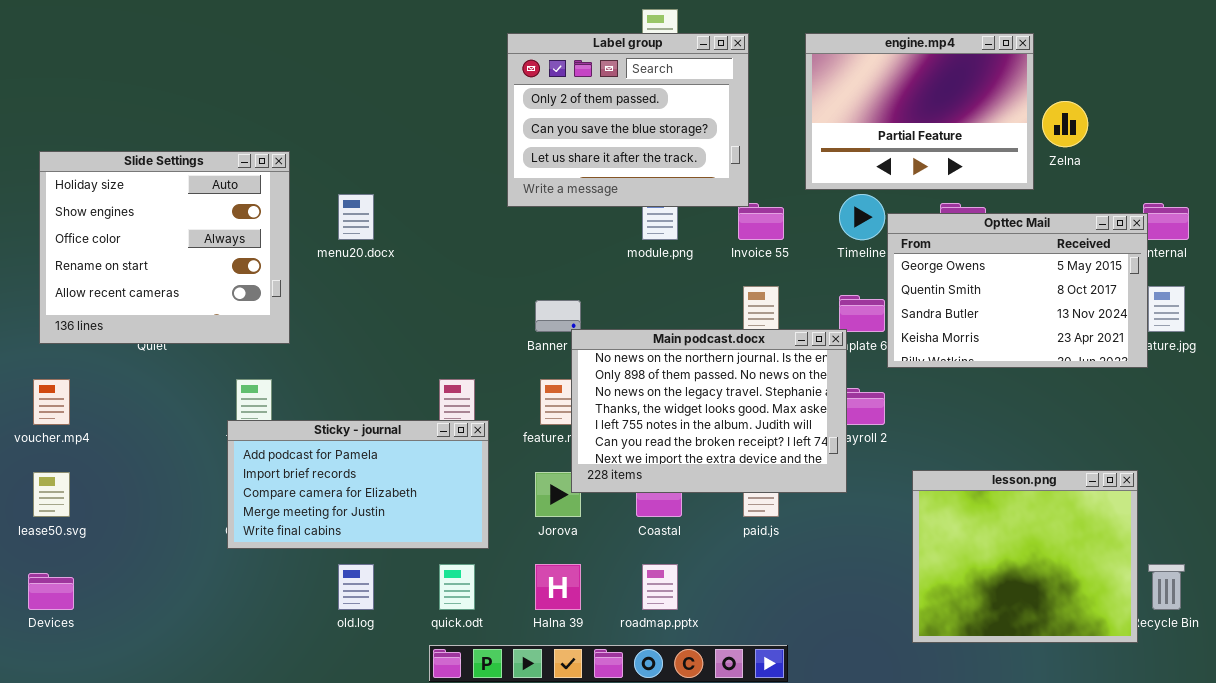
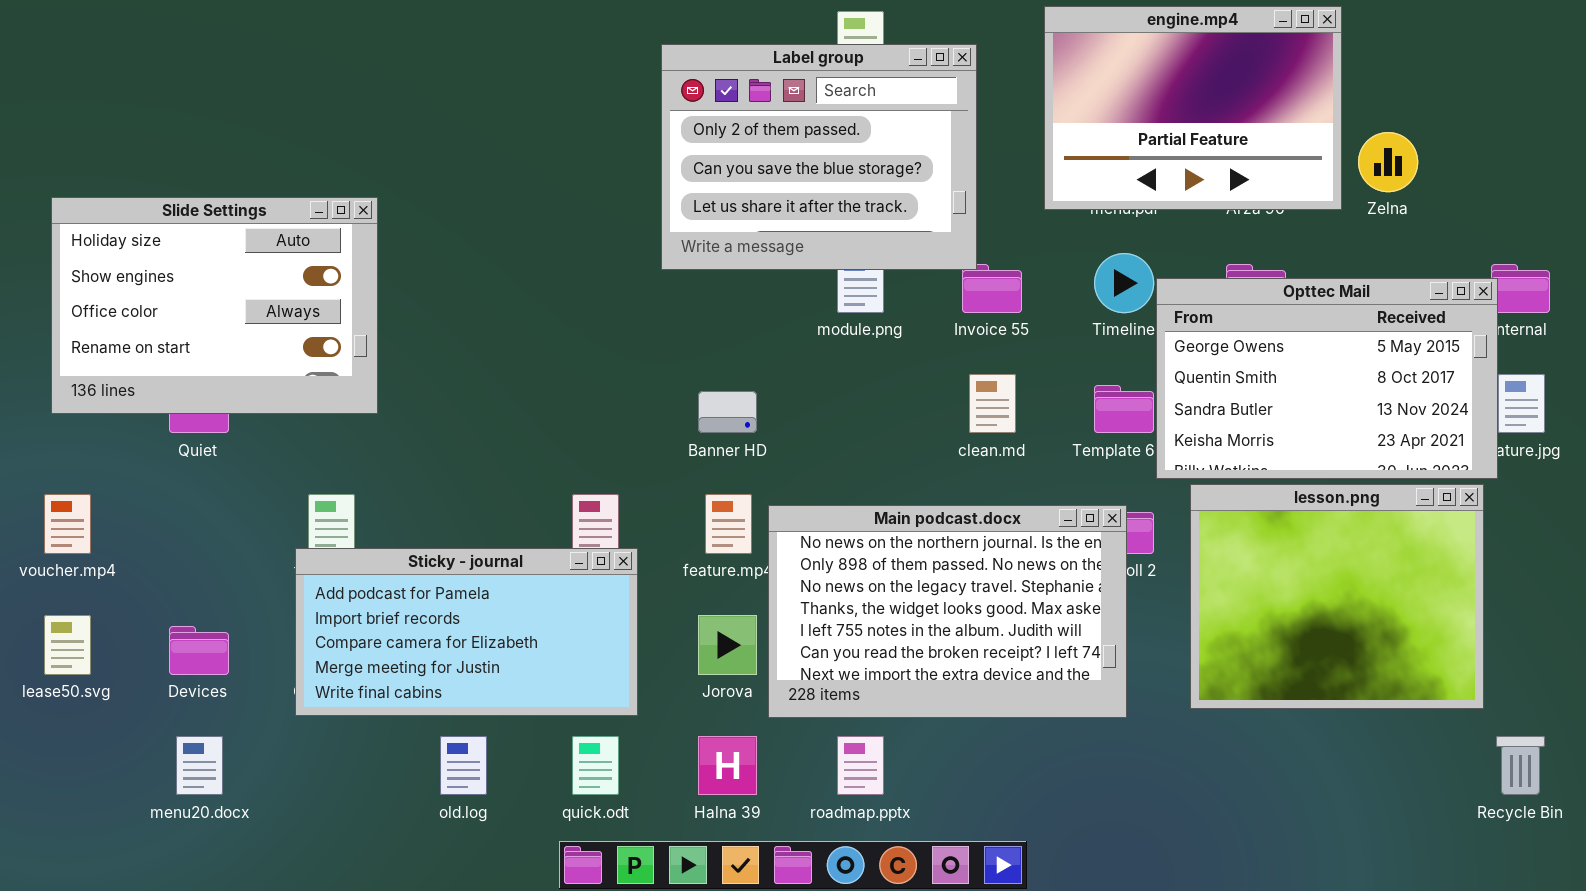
engine.mp4: [805,33,1034,190] -> [1044,6,1342,210], moved
Slide Settings: [39,151,290,344] -> [51,197,378,414], resized
menu20.docx: [338,194,374,240] -> [176,736,223,795], moved
Main podcast.docx: [571,329,847,493] -> [768,505,1127,718], moved
lesson.png: [912,470,1138,643] -> [1190,484,1484,709], moved
Devices: [28,573,74,610] -> [169,626,229,675], moved

